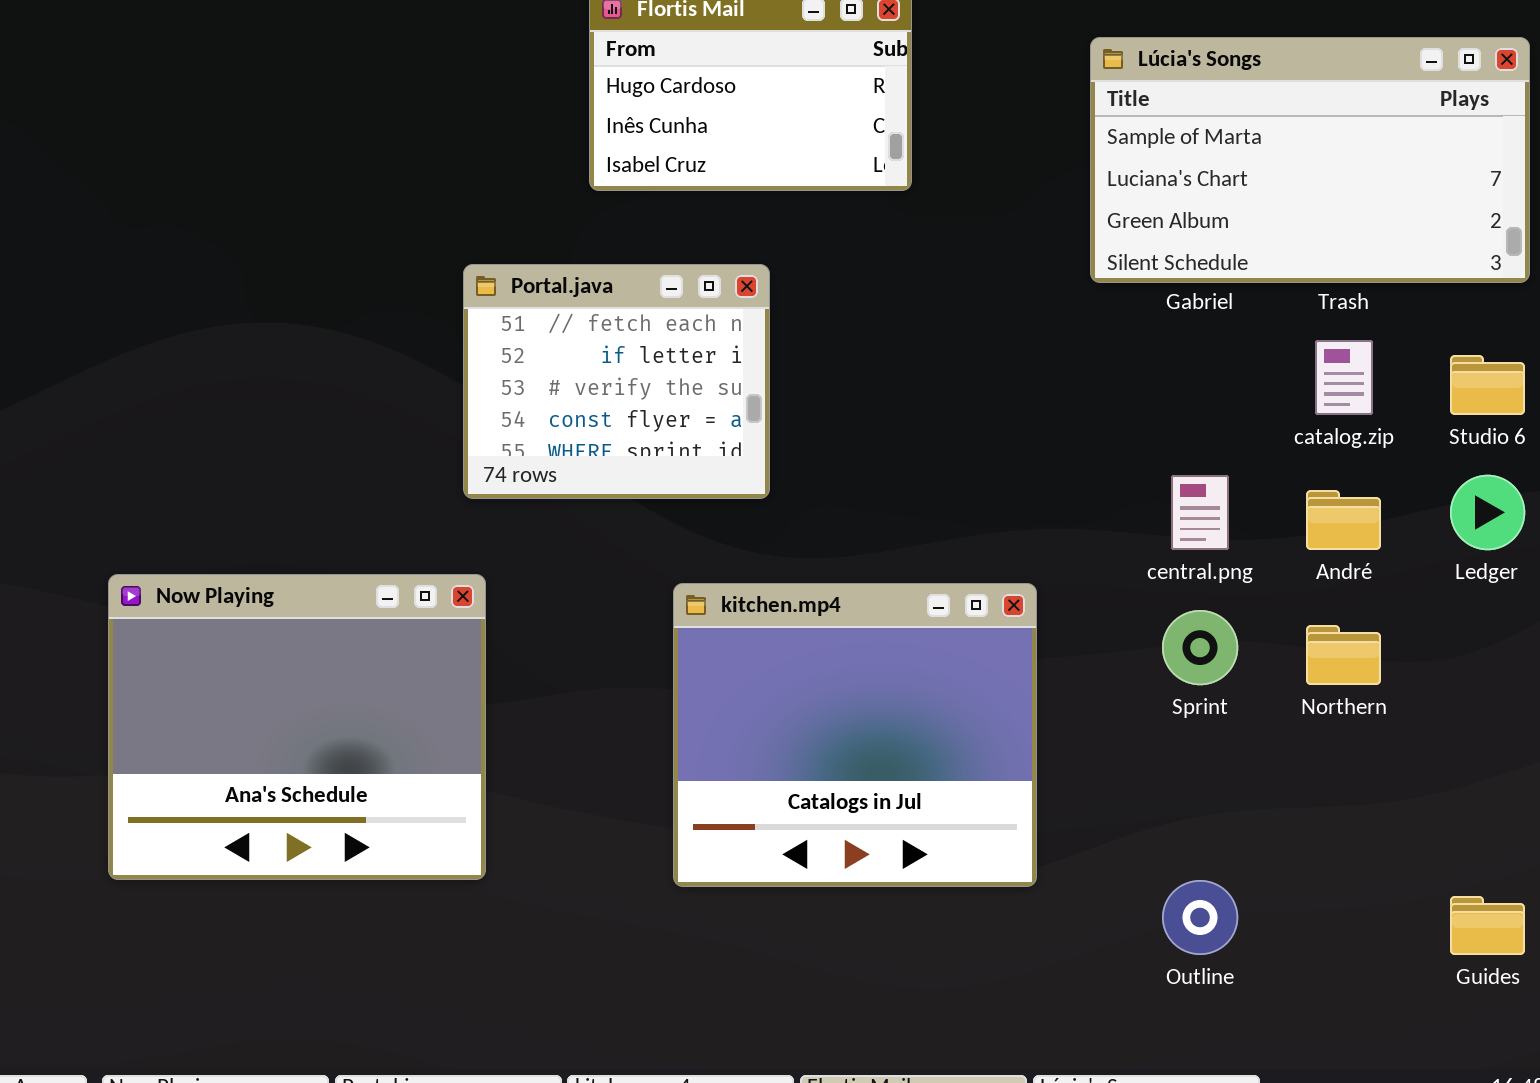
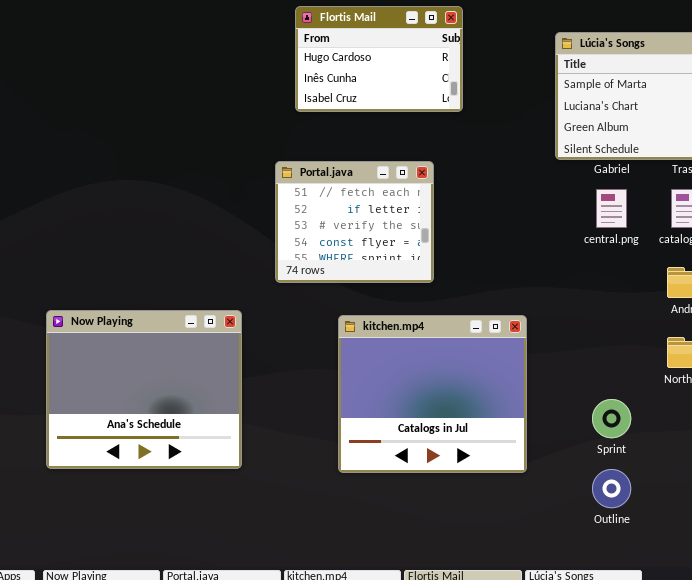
Portal.java: [463,264,770,499] -> [275,161,434,283], moved
central.png: [1171,475,1229,550] -> [596,189,627,228], moved
Sprint: [1162,610,1238,685] -> [592,399,631,438], moved

